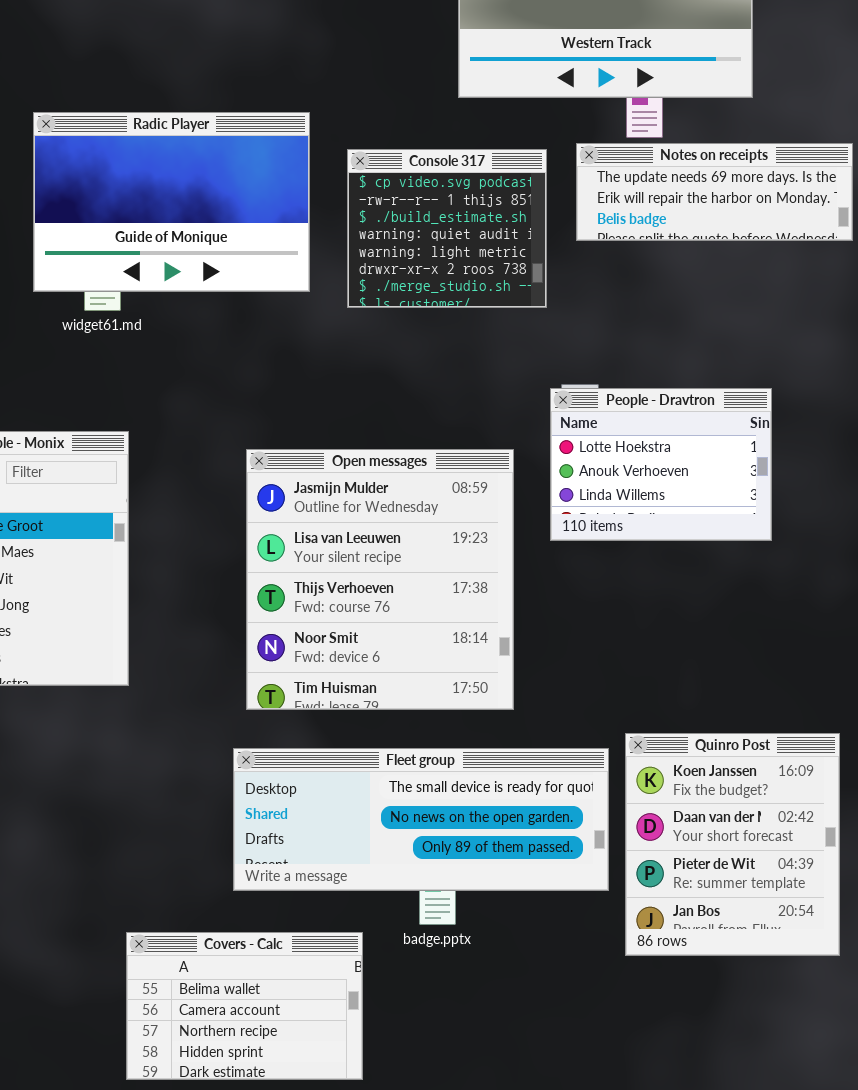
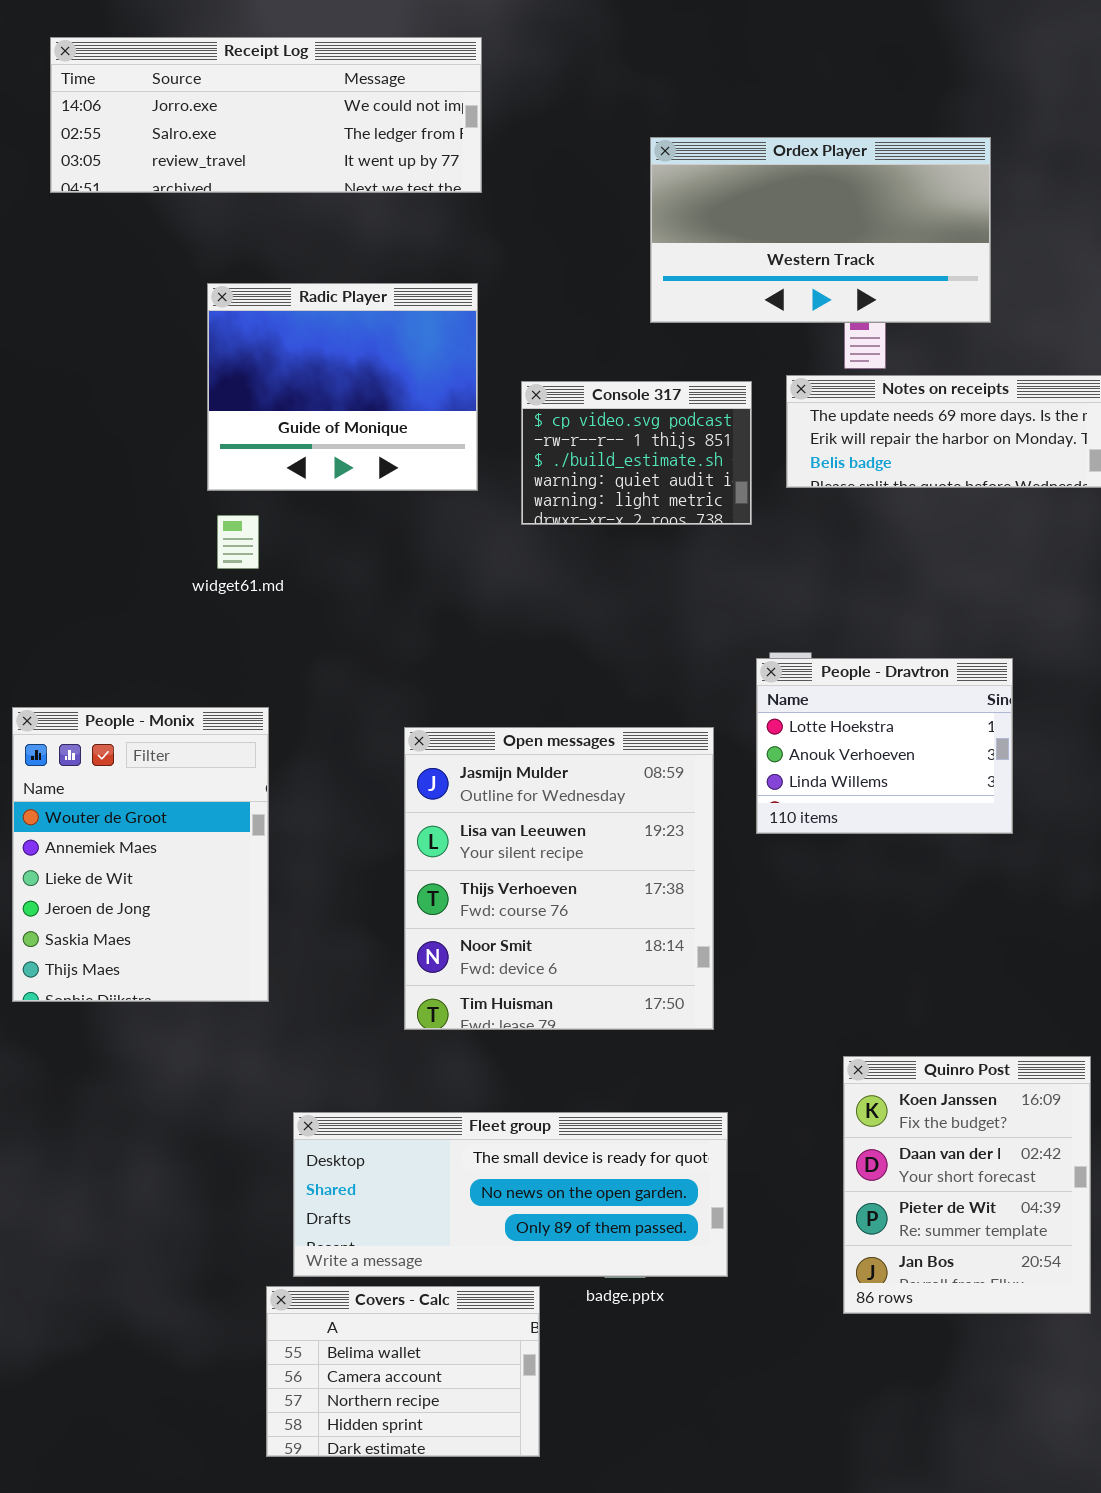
Radic Player: [33,112,310,292] -> [207,283,478,491], moved, resized
Console 317: [347,149,547,308] -> [521,381,752,525], resized
Fleet group: [233,748,609,891] -> [293,1112,728,1277], moved

